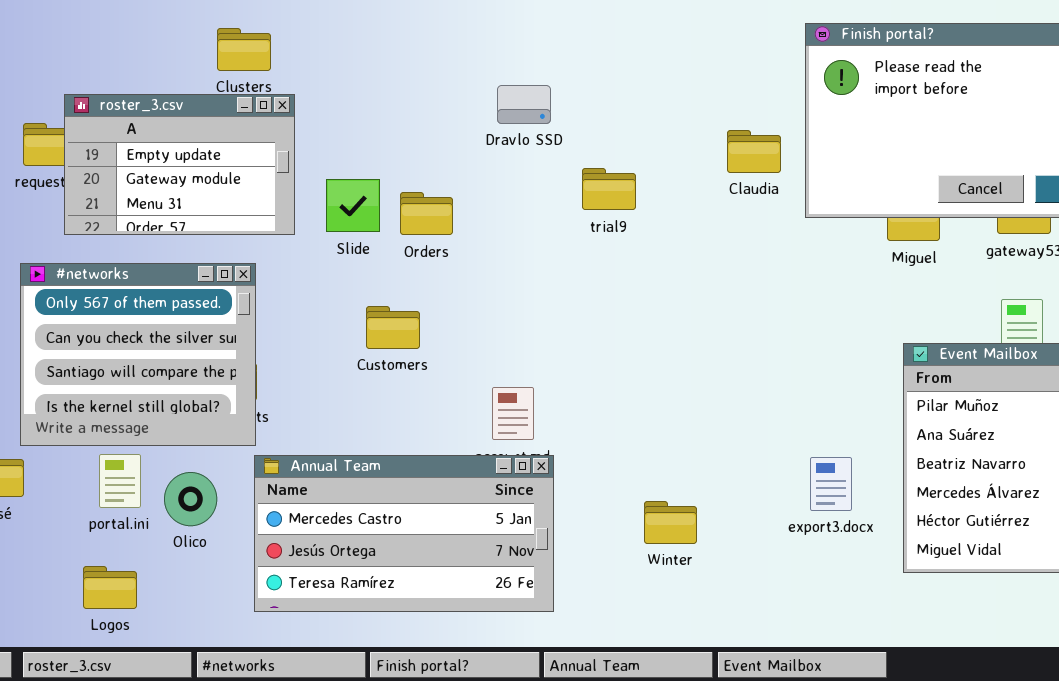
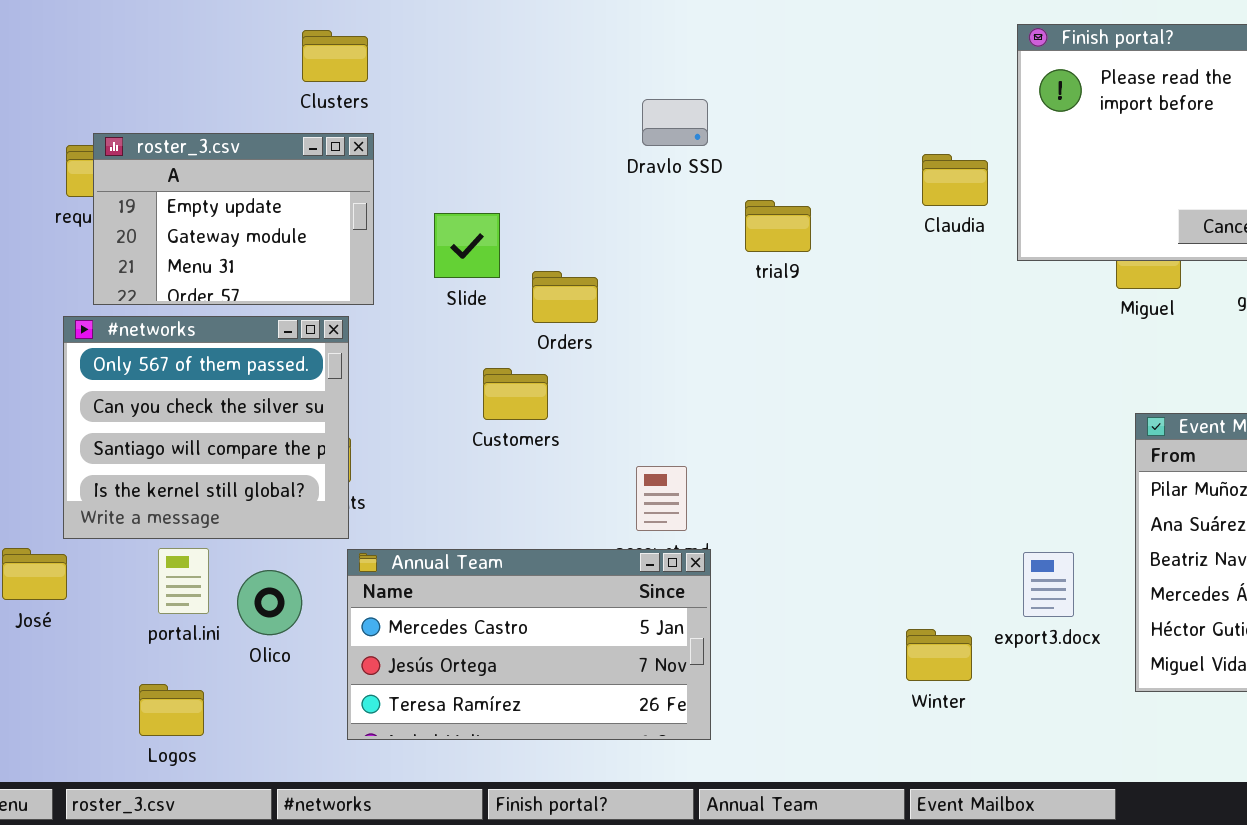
roster_3.csv: [64,94,295,235] -> [93,133,374,305], moved
Orders: [400,192,453,235] -> [532,271,598,323], moved
Winter: [644,501,697,544] -> [906,629,972,681], moved

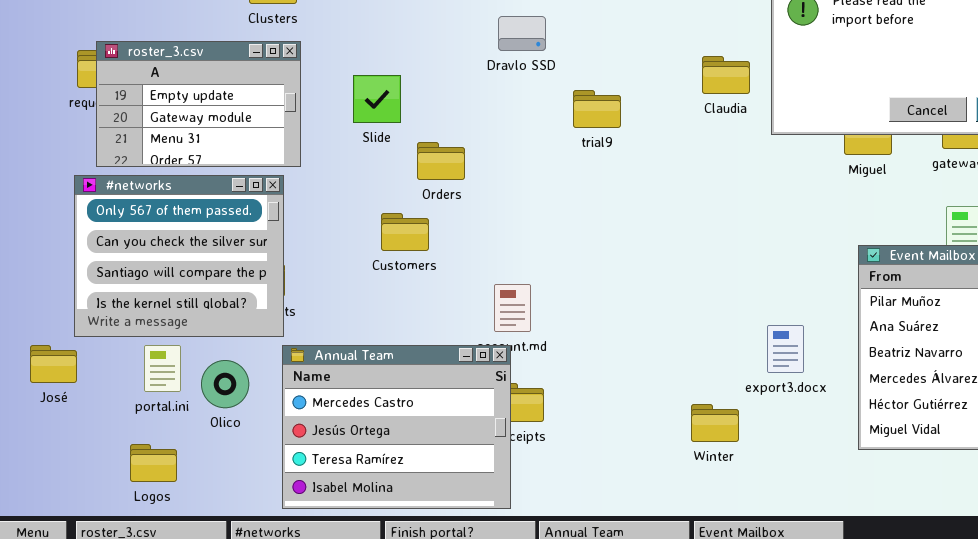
Slide: [434,213,500,278] -> [353,75,401,123], moved
Annual Team: [347,549,711,740] -> [282,345,511,509], resized
export3.docx: [1023,552,1074,617] -> [767,325,804,373], moved

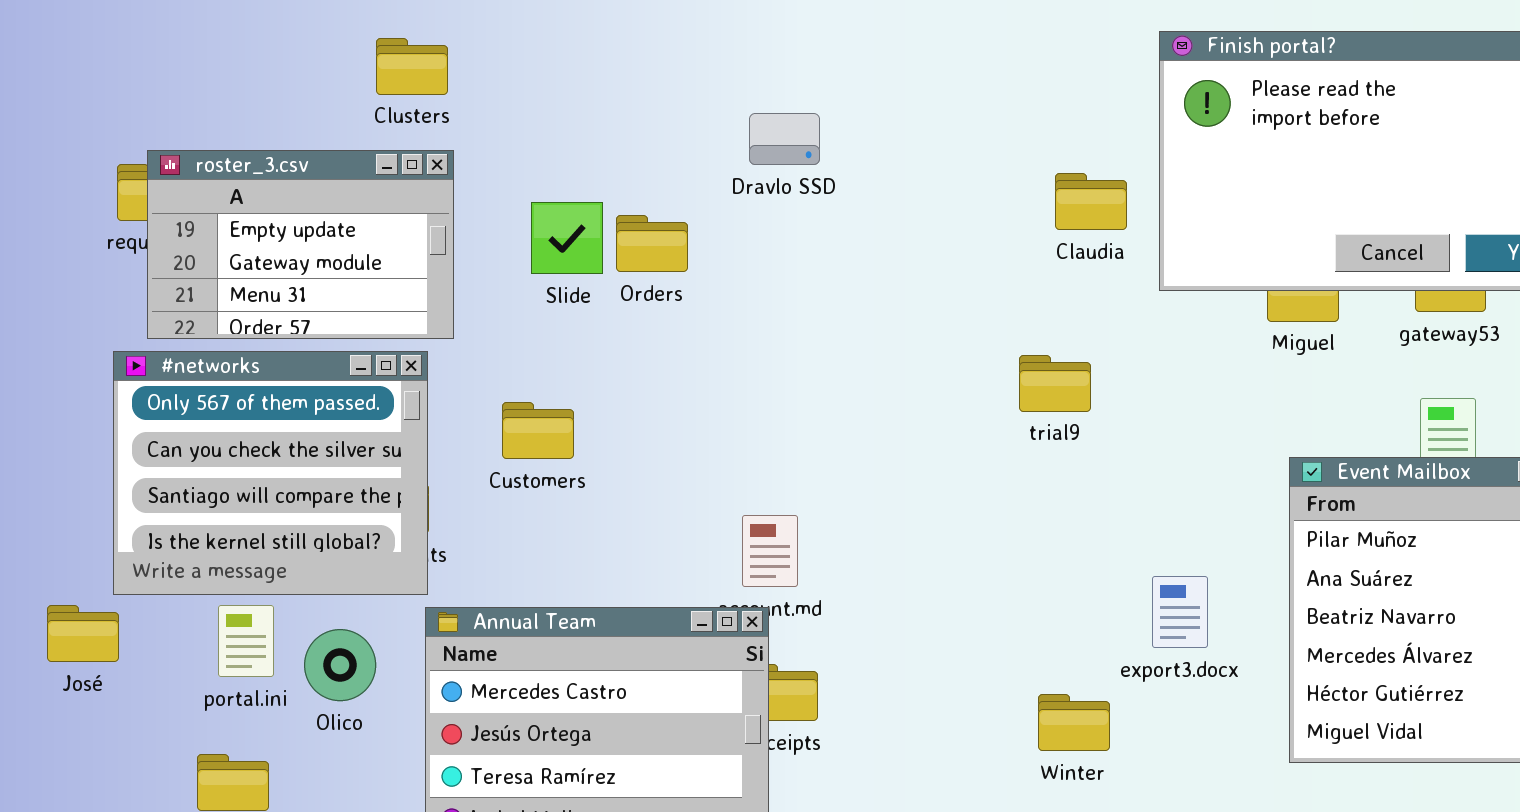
trial9: [573,90,621,128] -> [1019,355,1091,412], moved
Orders: [417,142,465,180] -> [616,215,688,272], moved
Customers: [381,213,429,251] -> [502,402,574,459], moved

